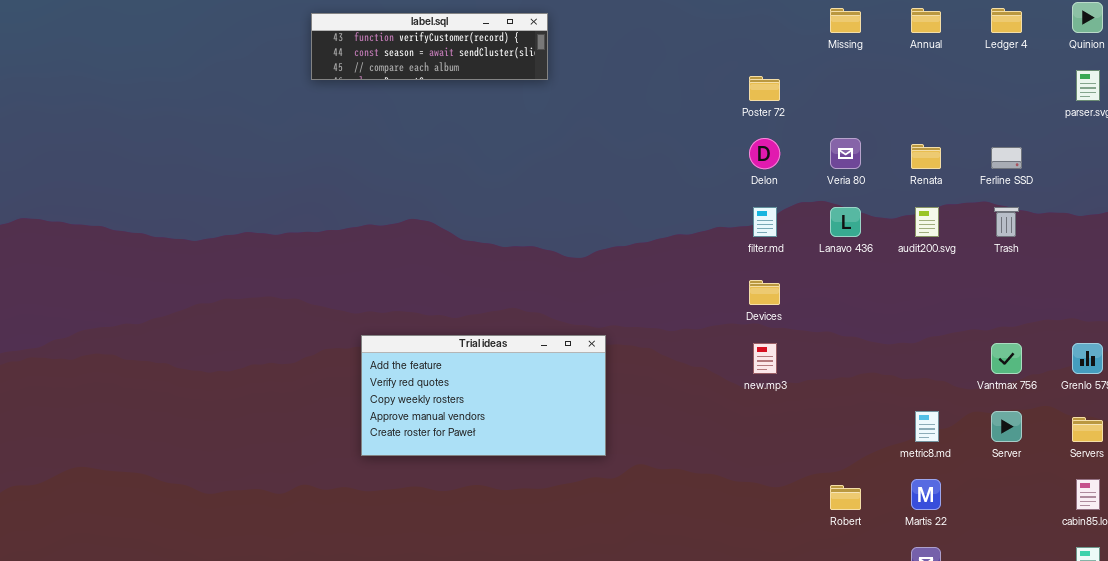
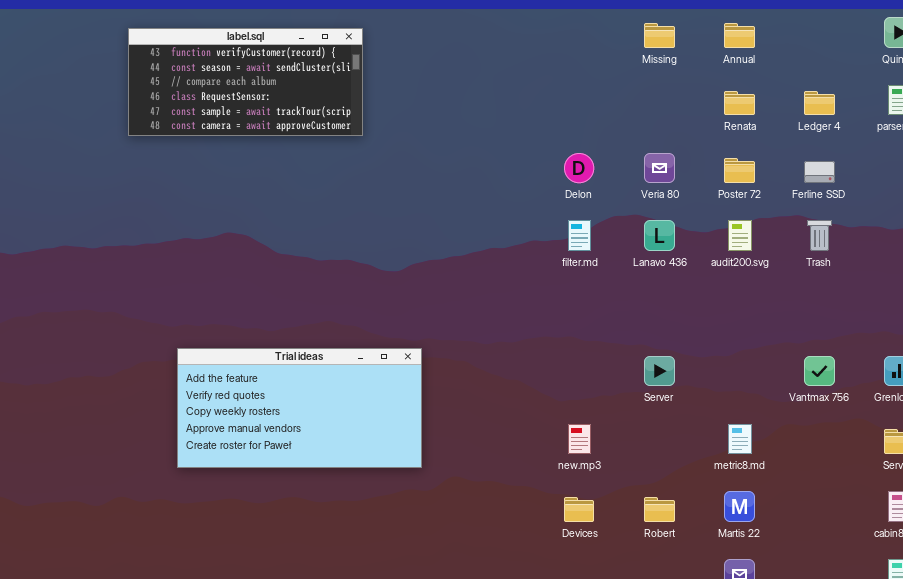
Ledger 4: [991,8,1022,33] -> [804,91,835,115], moved
label.sql: [311,13,548,80] -> [128,28,363,136], resized
Poster 72: [749,76,780,101] -> [724,158,755,183], moved
Renata: [911,144,941,169] -> [724,91,755,115], moved
Devices: [749,280,780,305] -> [564,497,594,522], moved
new.mp3: [753,343,777,374] -> [568,424,591,454], moved
Server: [991,411,1022,442] -> [644,356,675,386], moved

